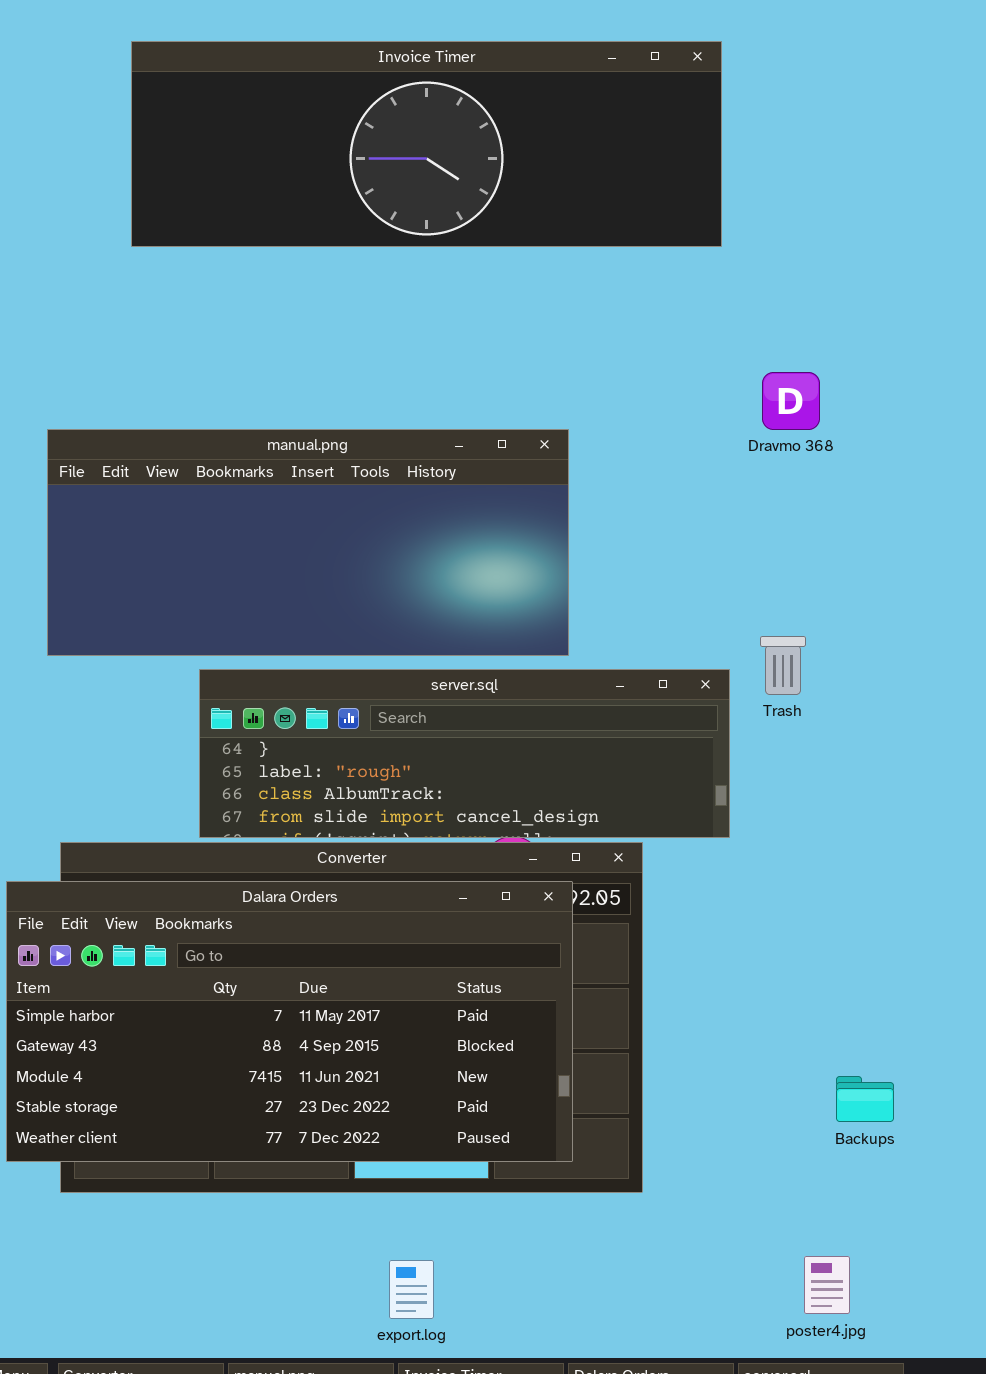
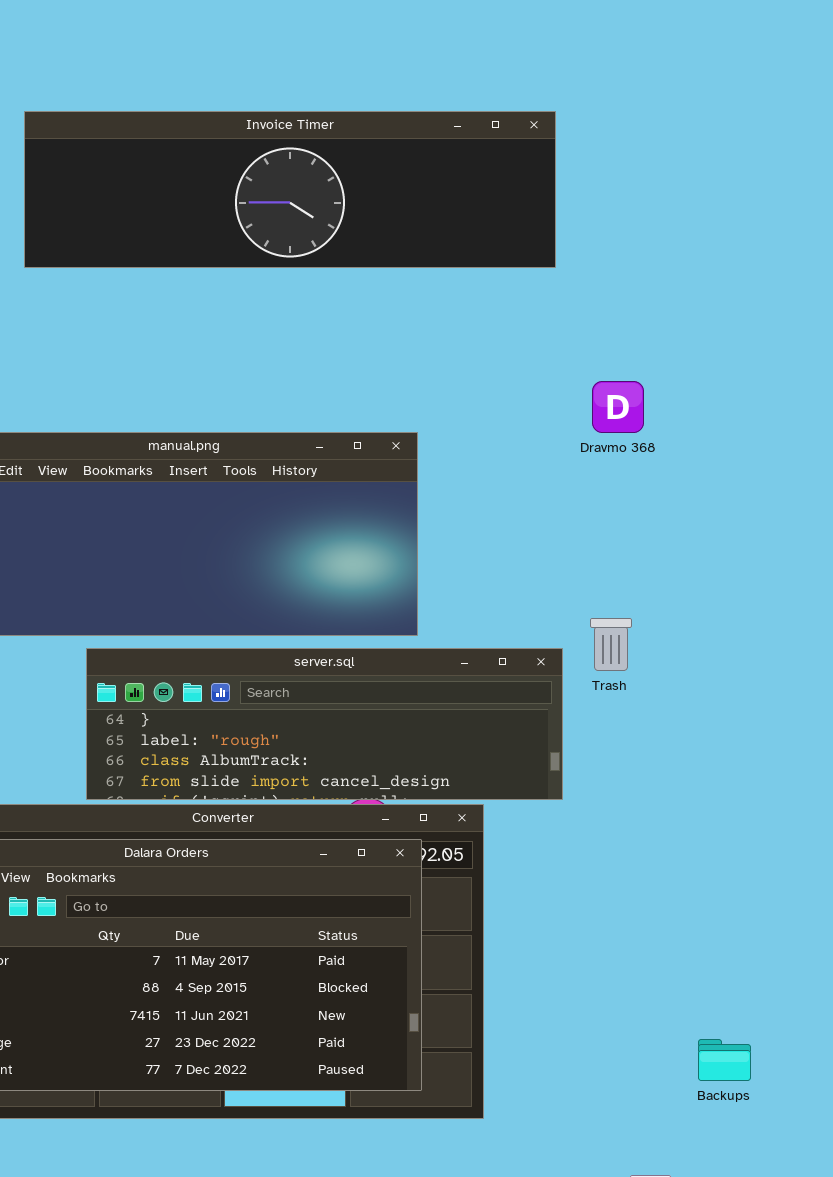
Invoice Timer: [131,41,722,247] -> [24,111,556,268], resized
Backups: [836,1076,894,1122] -> [698,1039,751,1081], moved

